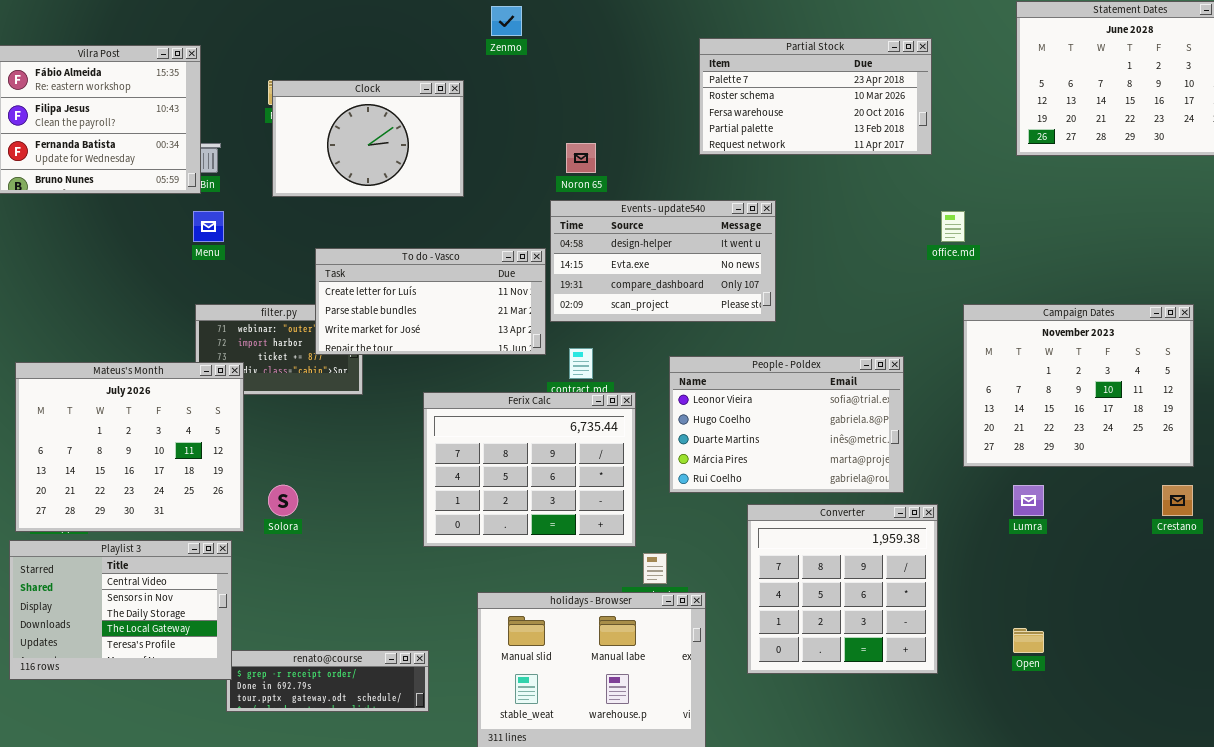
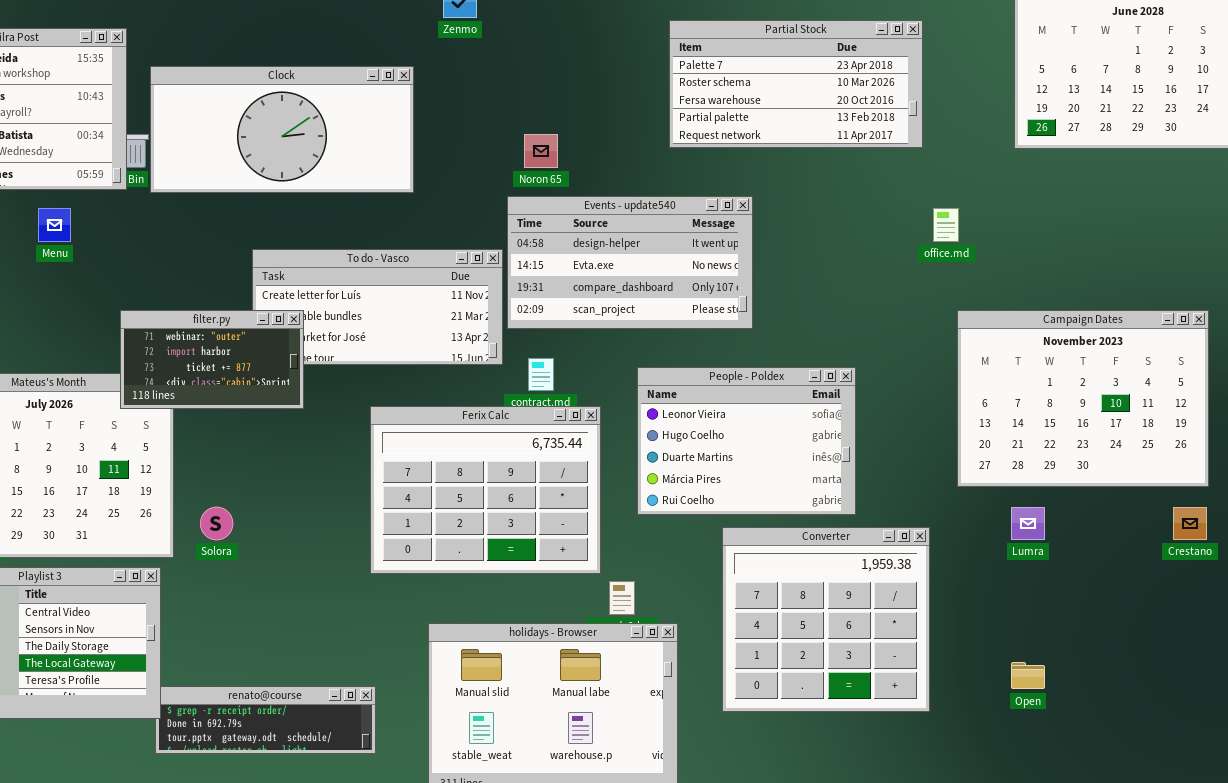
Clock: [272,80,464,197] -> [150,66,414,193], resized
Menu: [193,211,224,242] -> [38,208,71,242], moved
filter.py: [195,304,363,395] -> [120,310,304,409], raised
People - Poldex: [669,356,904,493] -> [637,367,856,515], resized

